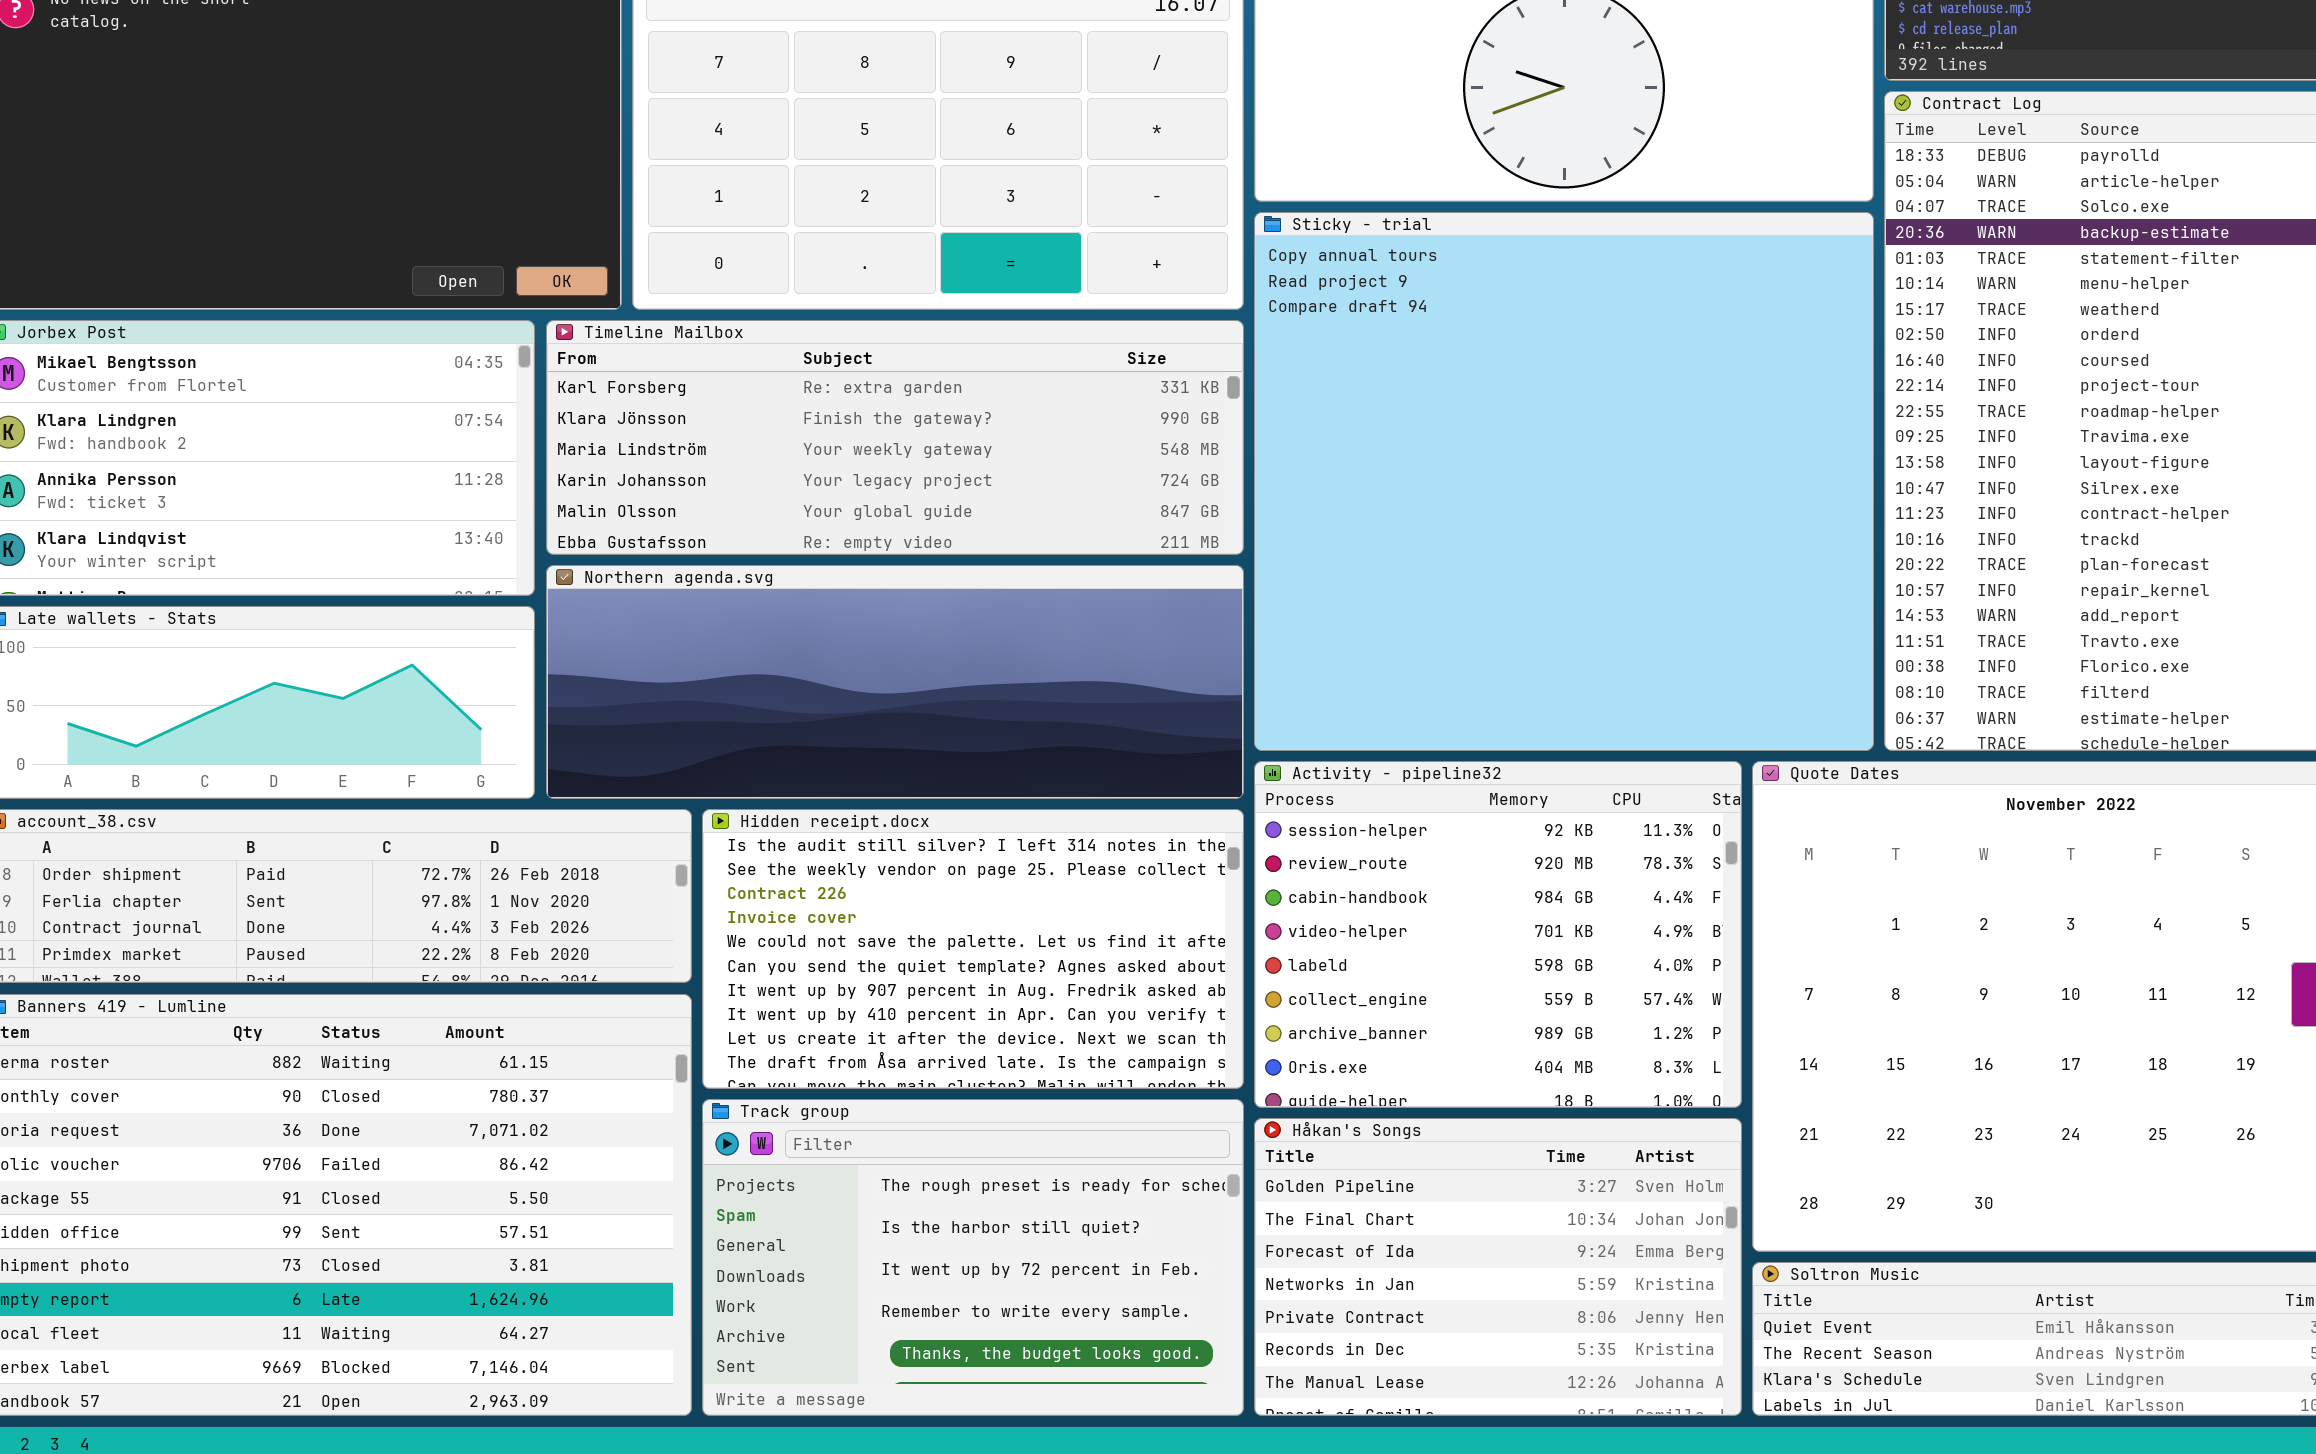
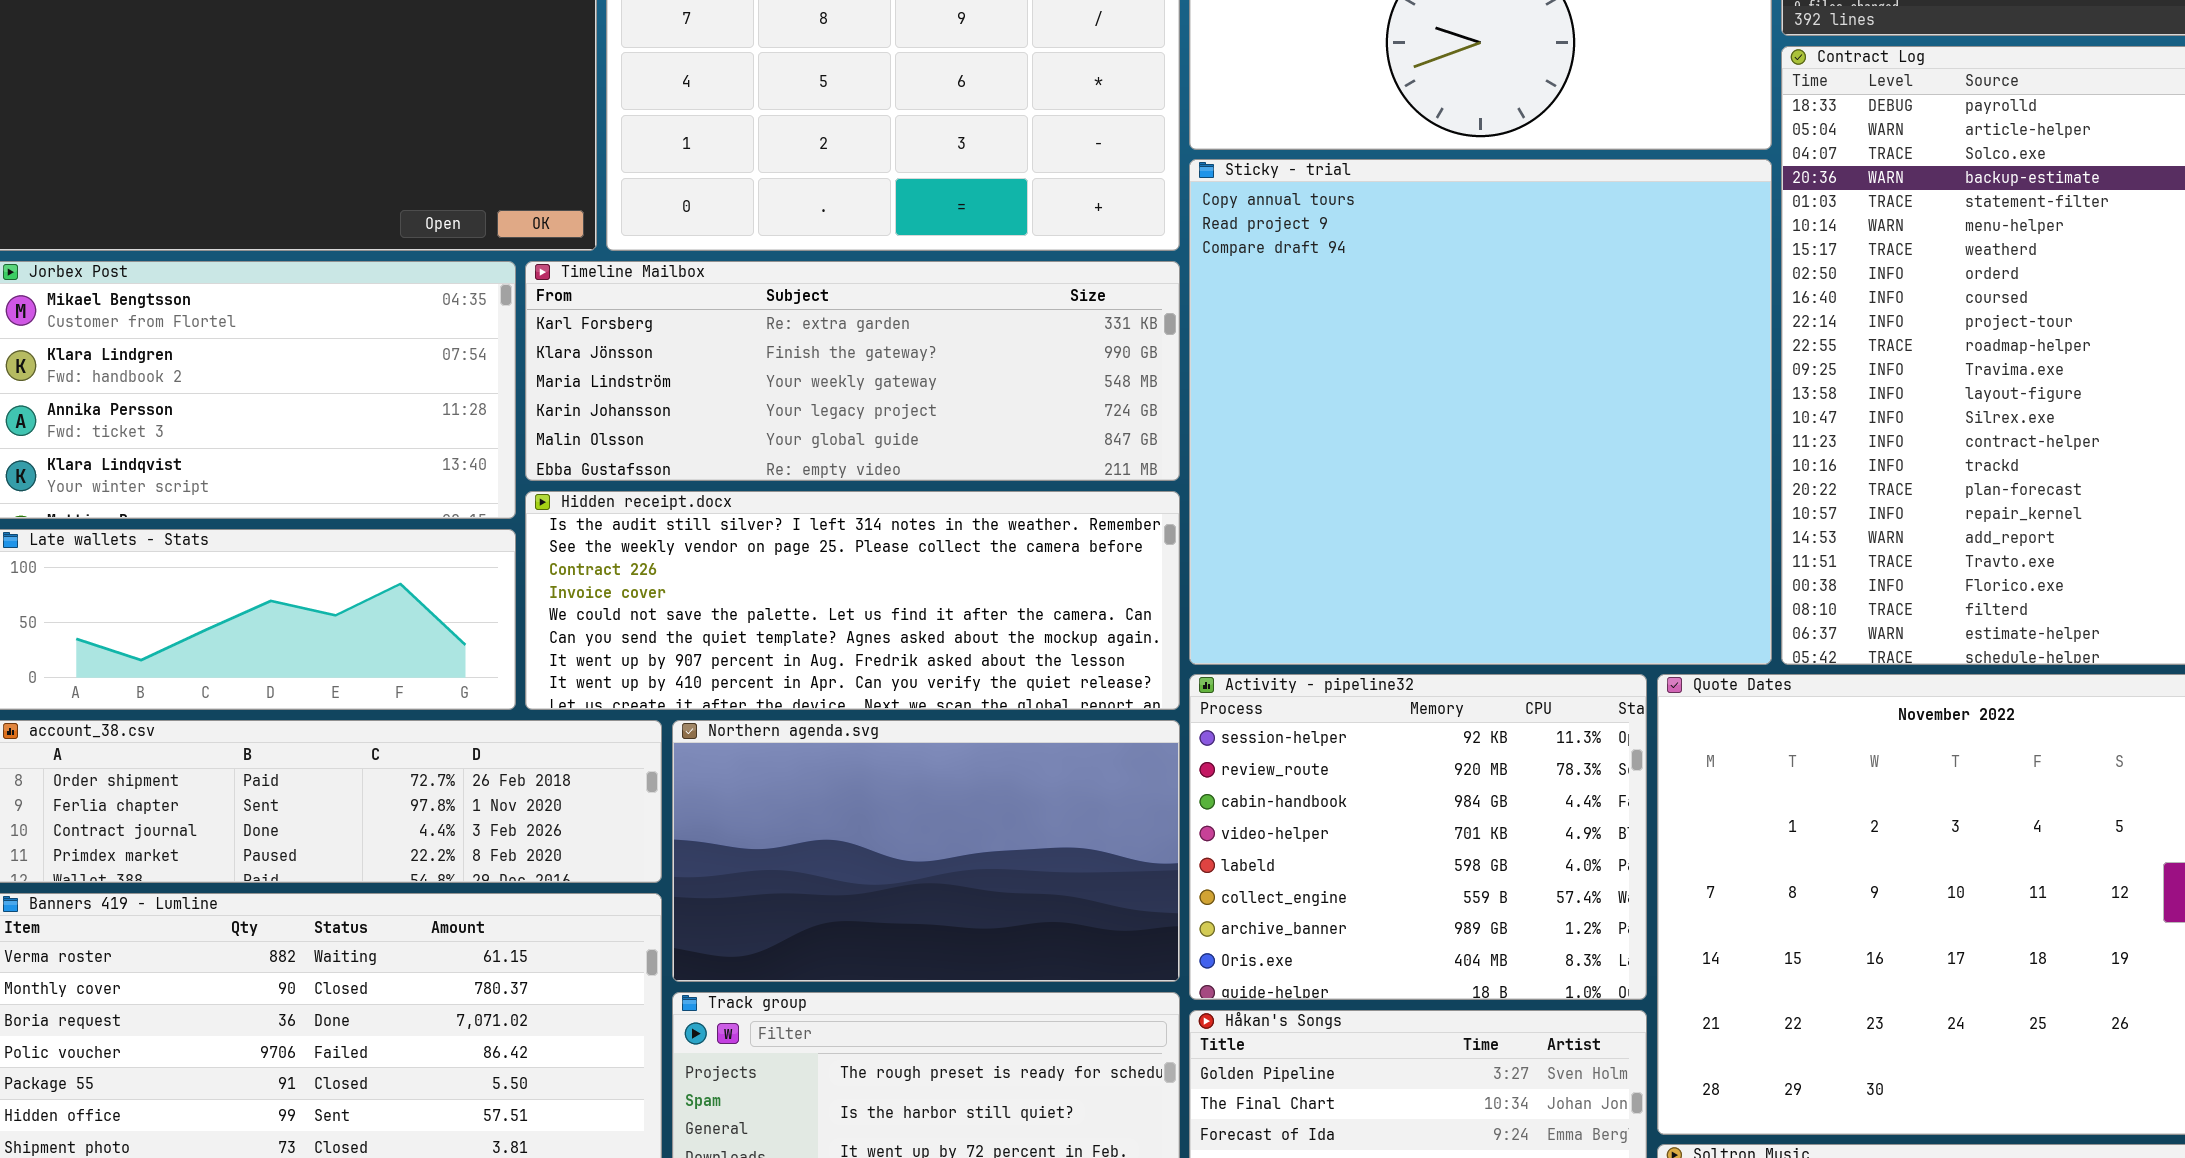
Northern agenda.svg: [546,565,1244,799] -> [672,720,1180,982], moved, resized
Hidden receipt.docx: [702,809,1244,1089] -> [525,491,1180,710], moved, resized

